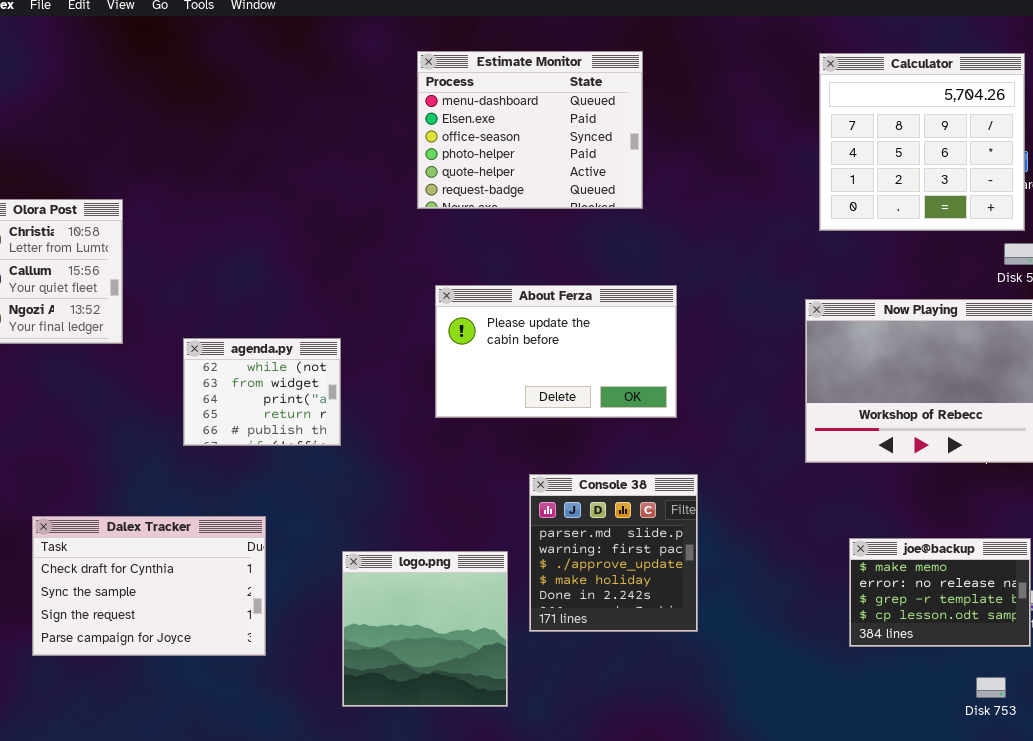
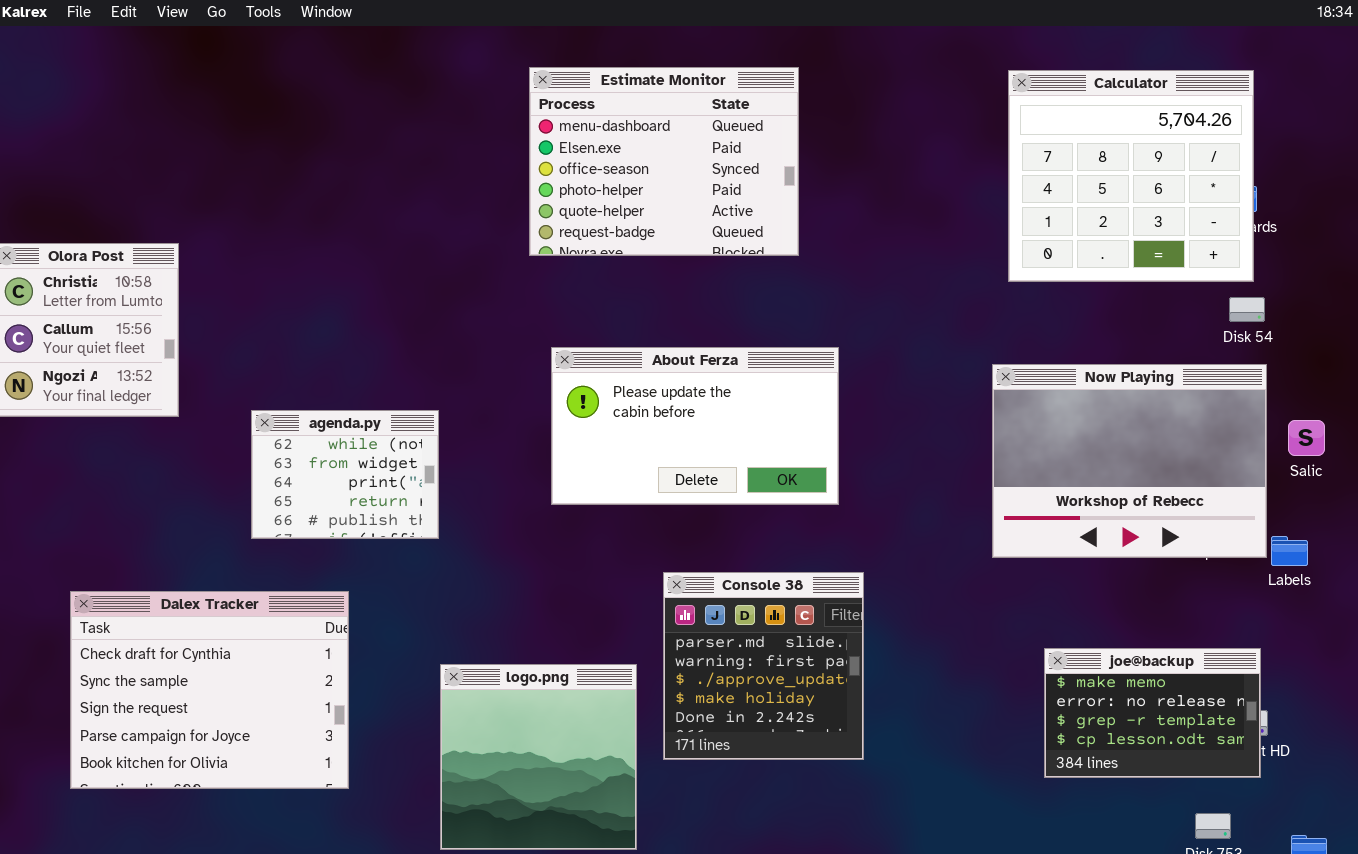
Dalex Tracker: [32,516,266,656] -> [70,591,349,789], resized

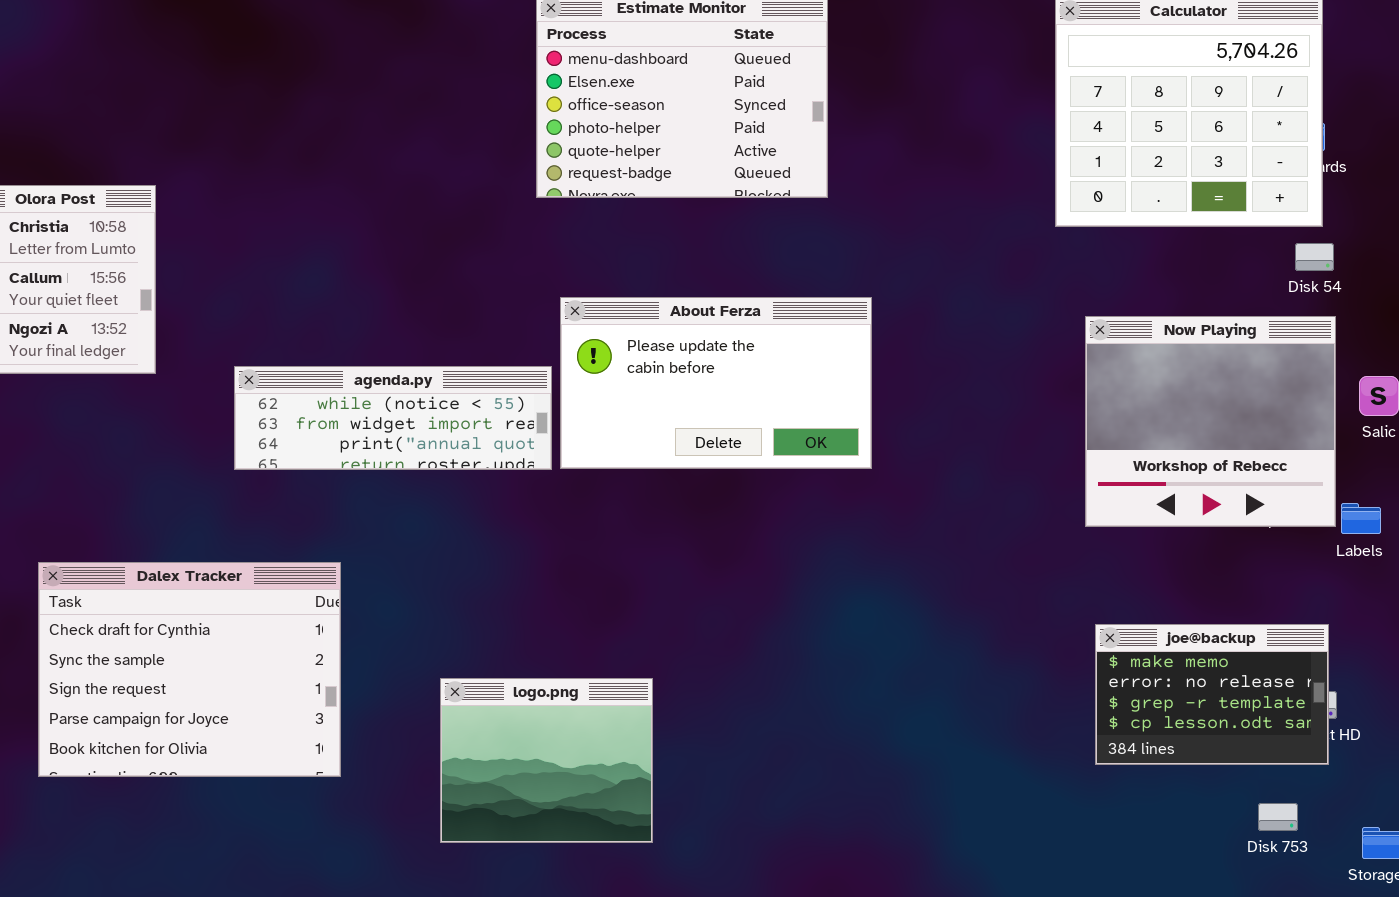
Now Playing: [992,364,1267,558] -> [1085,316,1336,527], resized
agenda.py: [251,410,439,539] -> [234,366,552,470], resized
Console 38: [663,572,864,760] -> none, closed
logo.png: [440,664,637,850] -> [440,678,653,843], resized

